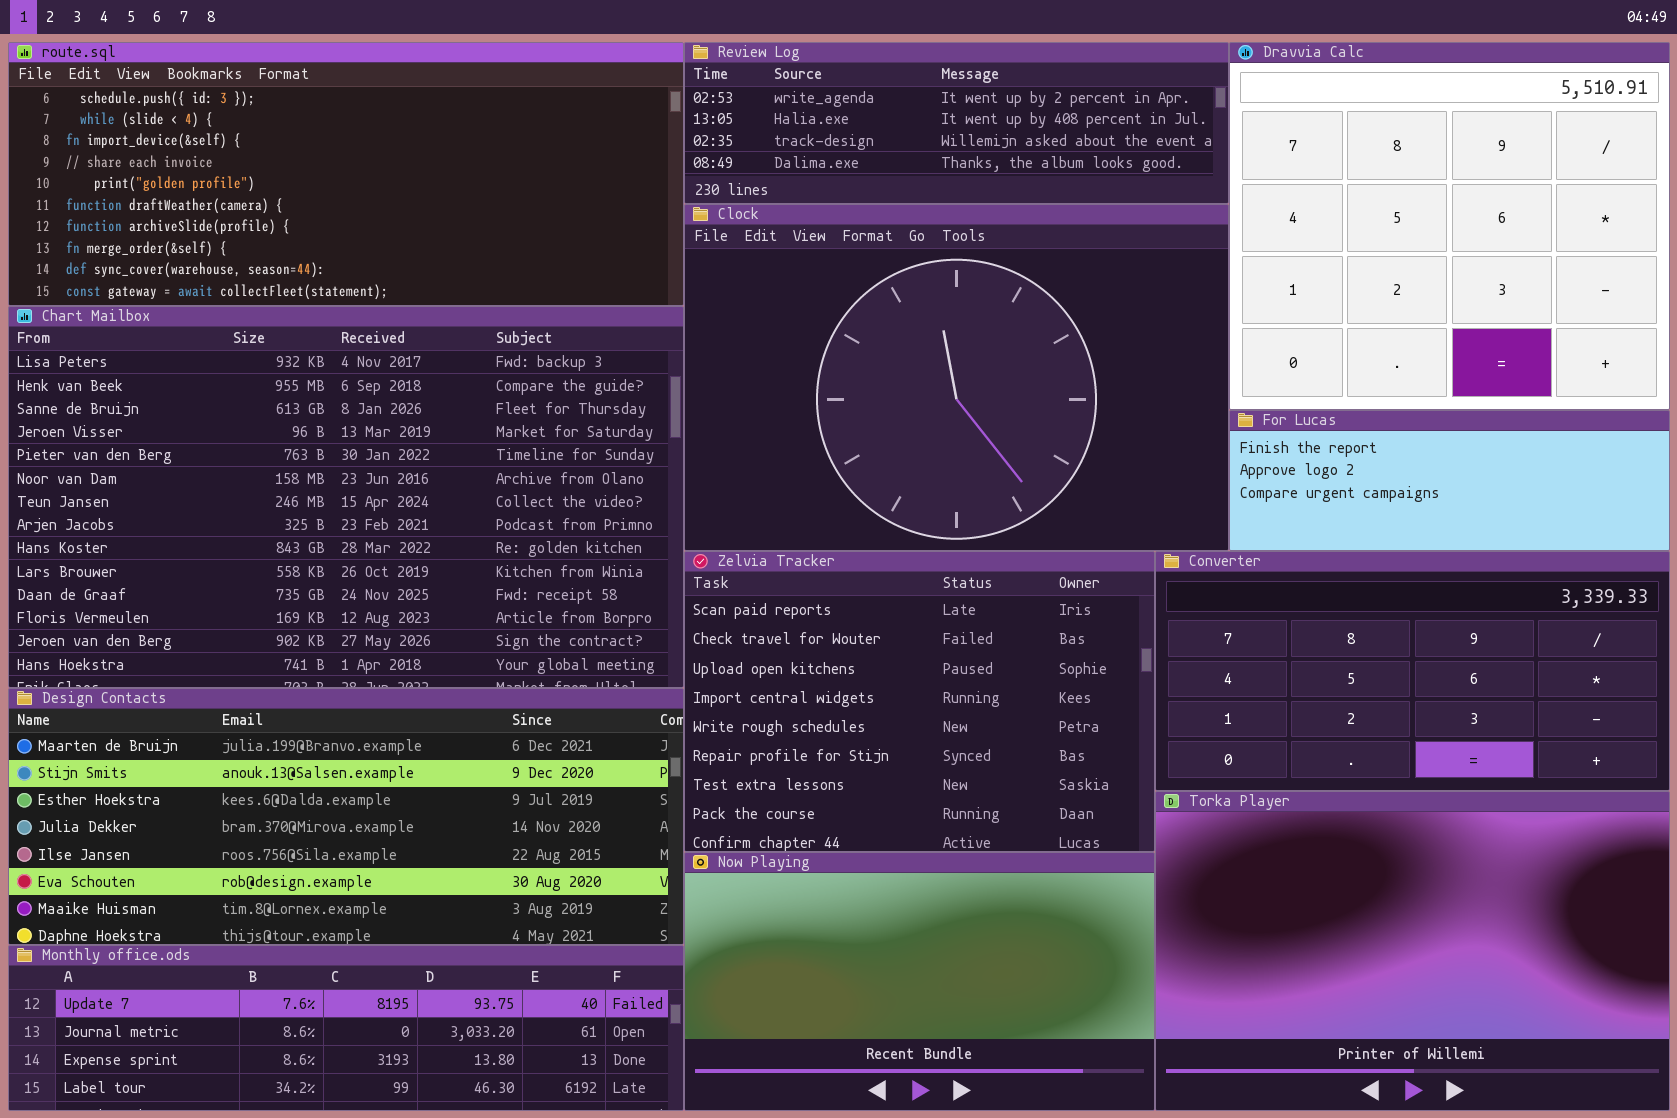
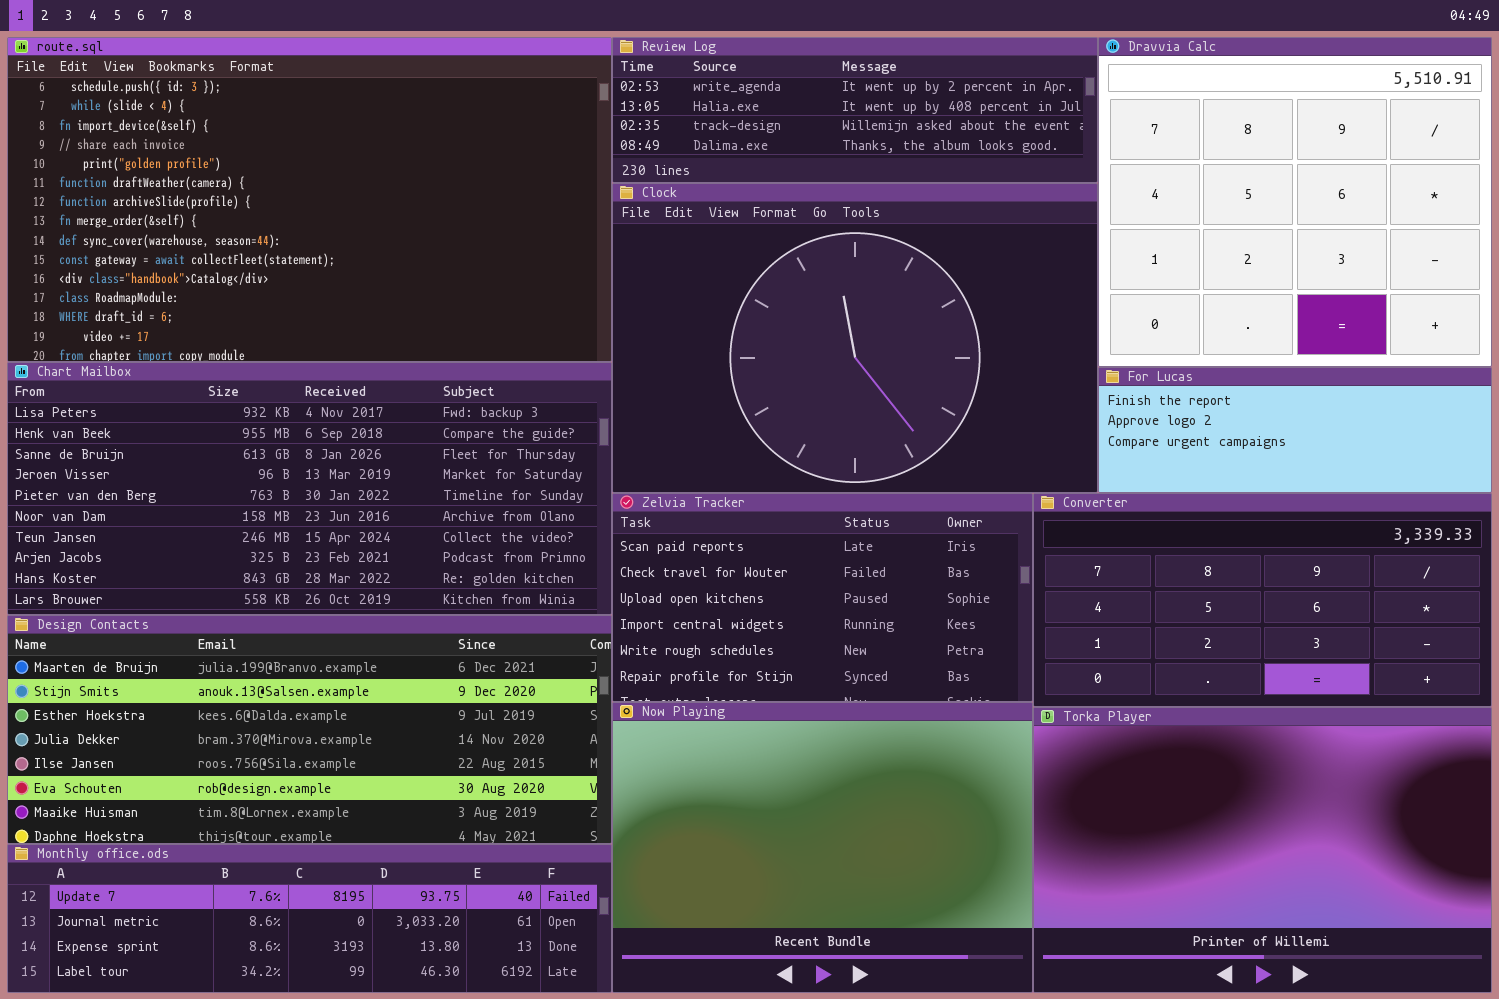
route.sql: [8,42,684,306] -> [7,37,612,362], resized
Chart Mailbox: [8,306,684,688] -> [7,362,612,615], resized
Zelvia Tracker: [684,551,1155,852] -> [612,493,1033,702], resized
Now Playing: [684,852,1155,1111] -> [612,702,1033,993], resized

